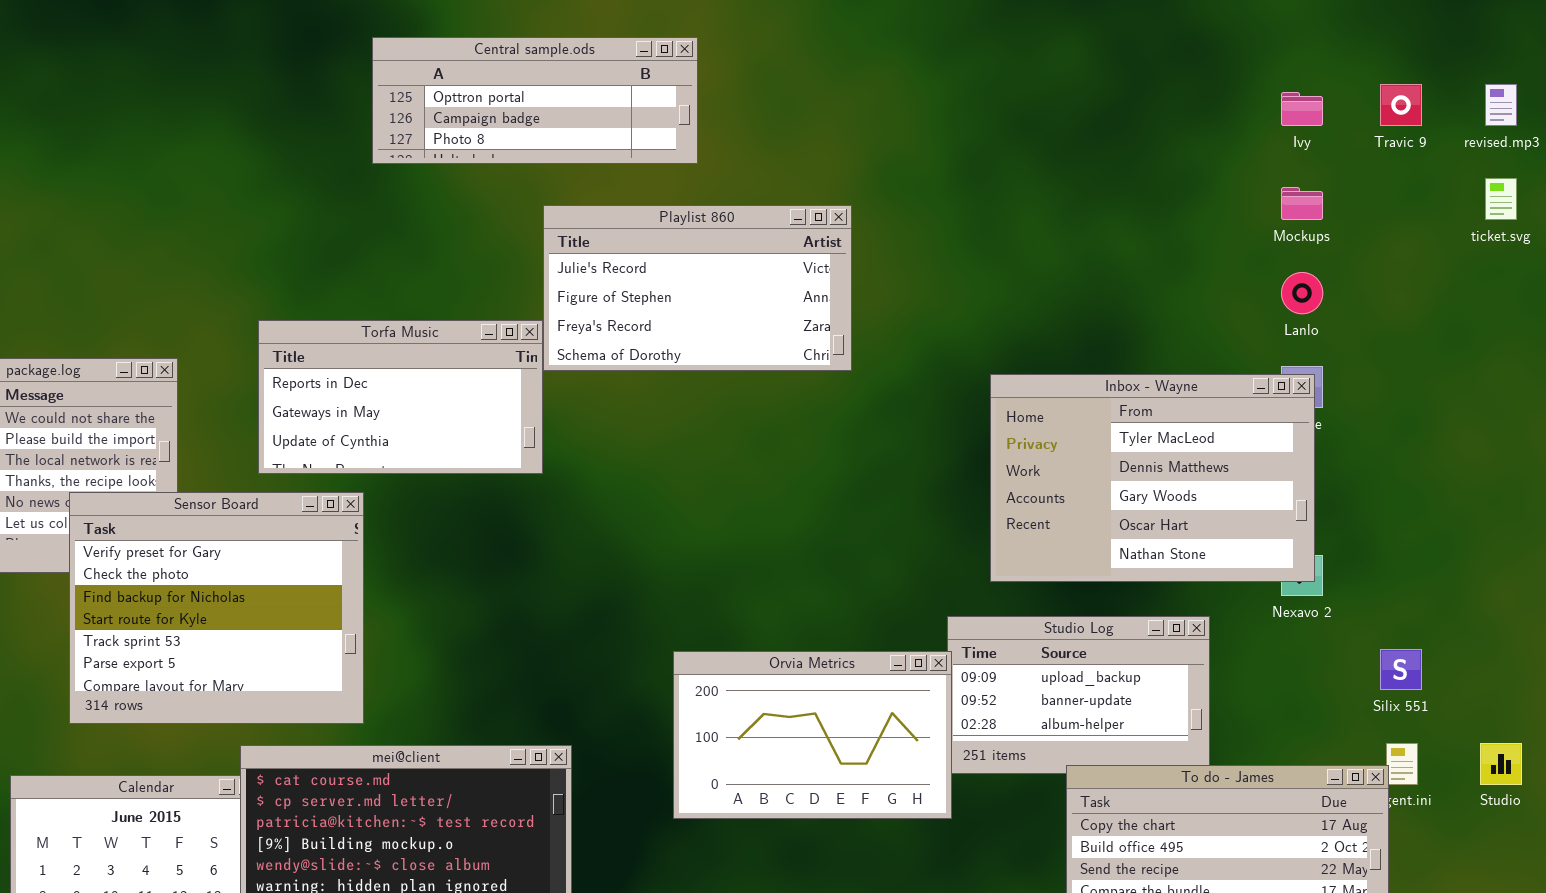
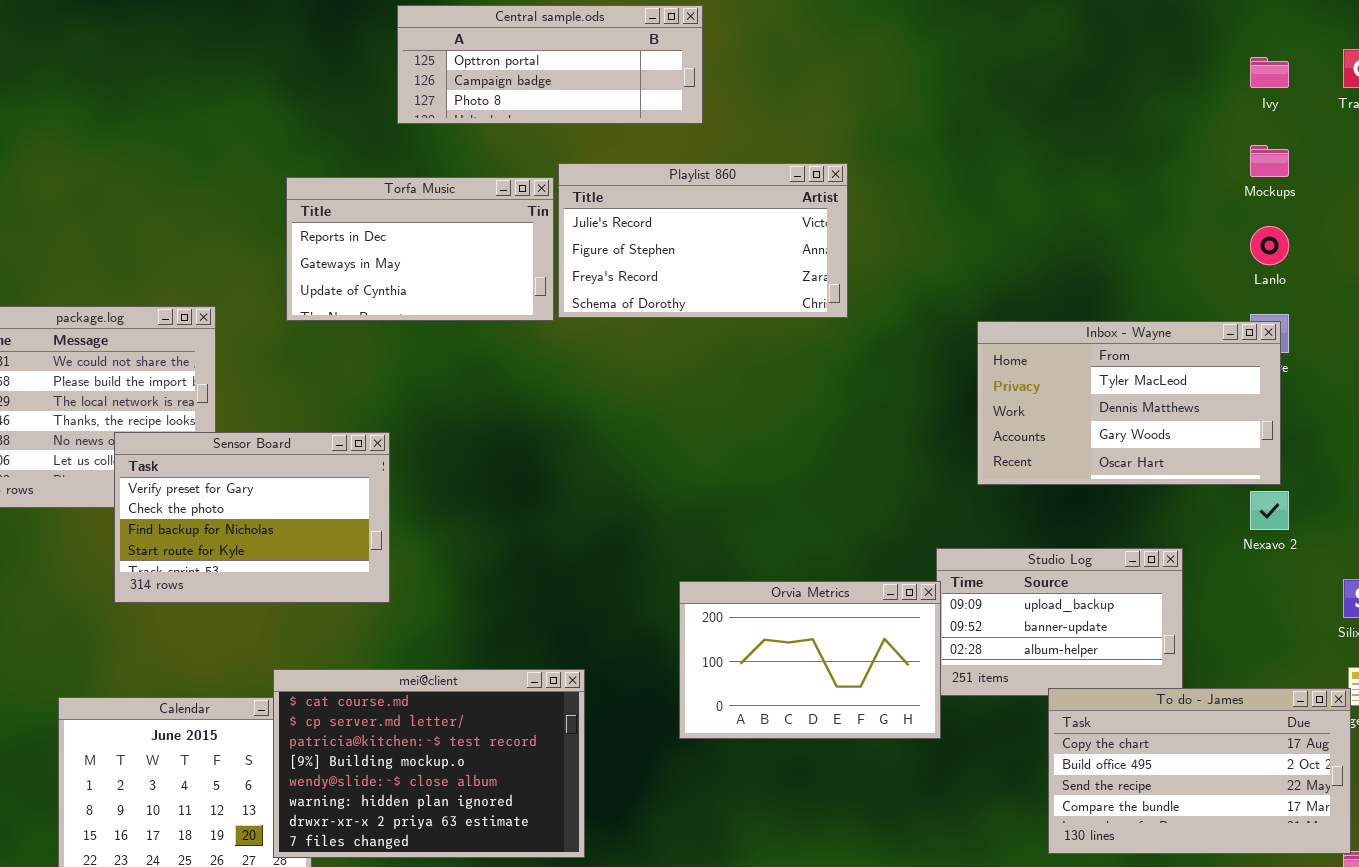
Torfa Music: [258,320,543,474] -> [286,177,554,321], moved
Inbox - Wayne: [990,374,1315,582] -> [977,321,1281,485], resized
Sensor Board: [69,492,364,724] -> [114,432,390,603], resized

